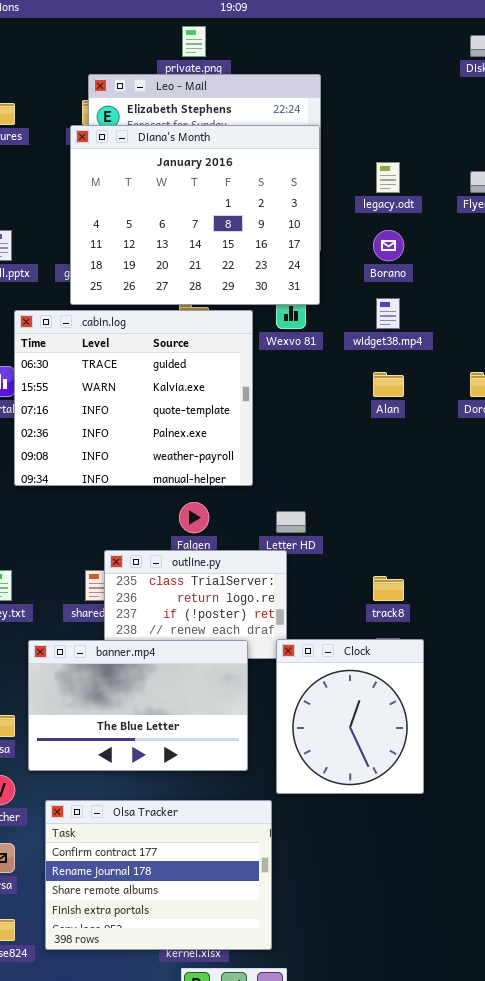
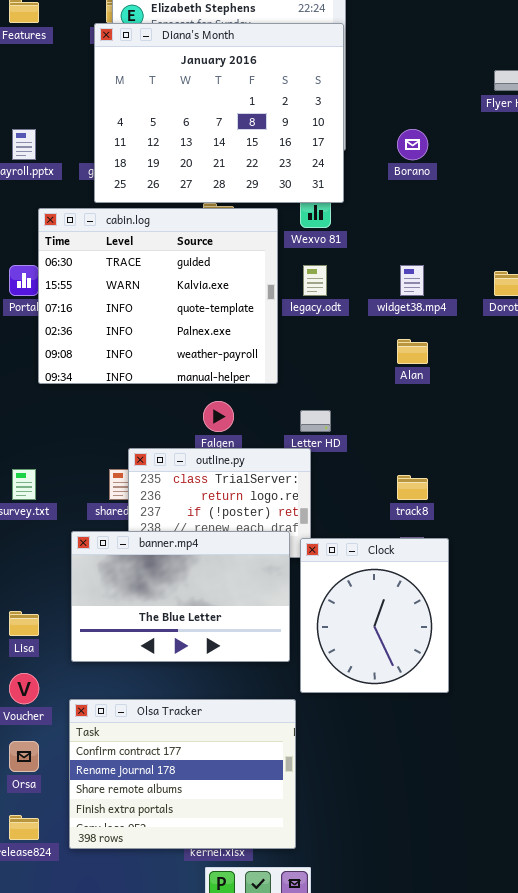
legacy.odt: [376,162,400,193] -> [303,265,327,296], moved
widget38.mp4: [376,298,400,329] -> [400,265,424,296], moved
Alan: [373,372,404,397] -> [397,339,428,364], moved
banner.mp4: [28,640,248,771] -> [71,531,290,662], moved

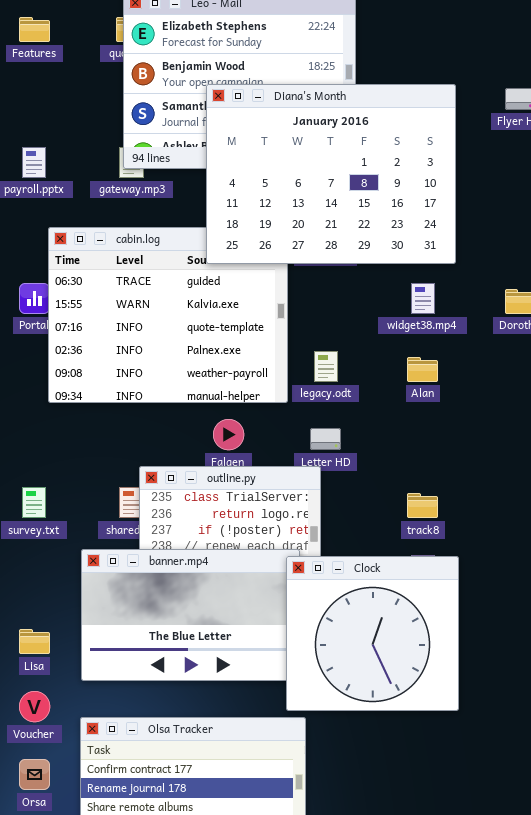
Diana's Month: [94,23,344,203] -> [206,84,456,264], moved
legacy.odt: [303,265,327,296] -> [314,351,338,382], moved
Clock: [300,538,449,693] -> [286,556,459,711], resized

